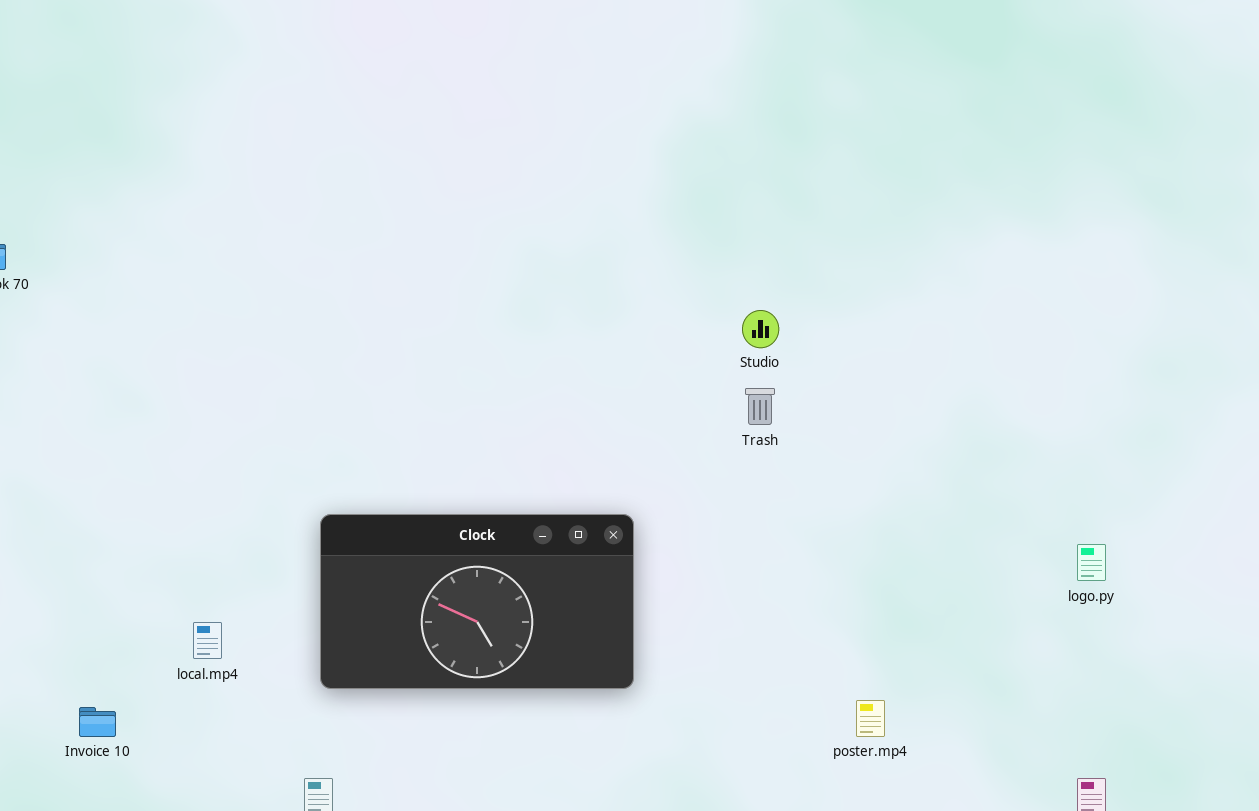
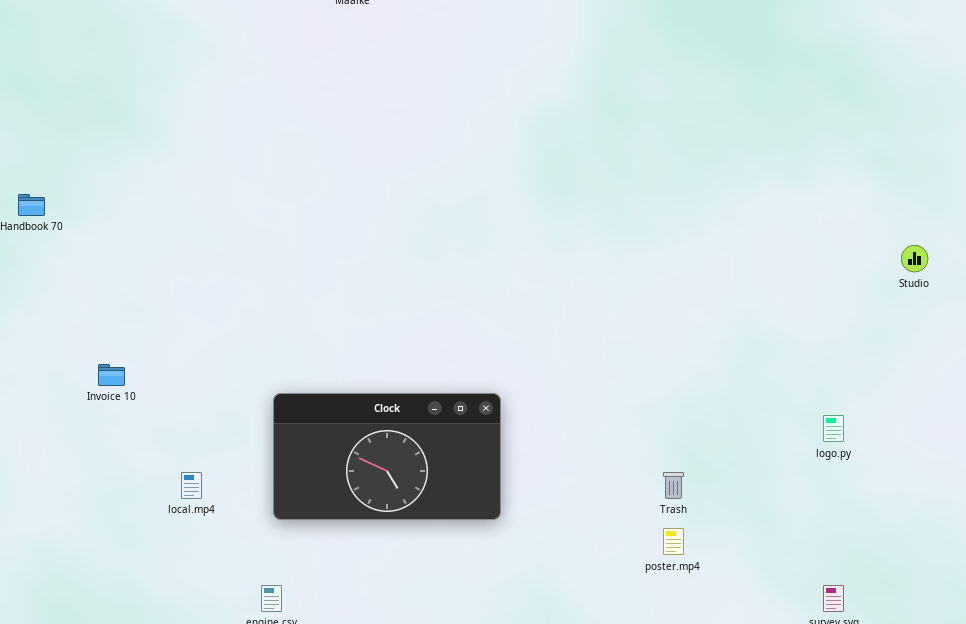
Studio: [742,310,779,348] -> [901,245,928,272], moved
Trash: [745,388,775,425] -> [663,472,684,499], moved
Invoice 10: [79,707,116,737] -> [98,364,125,386], moved

